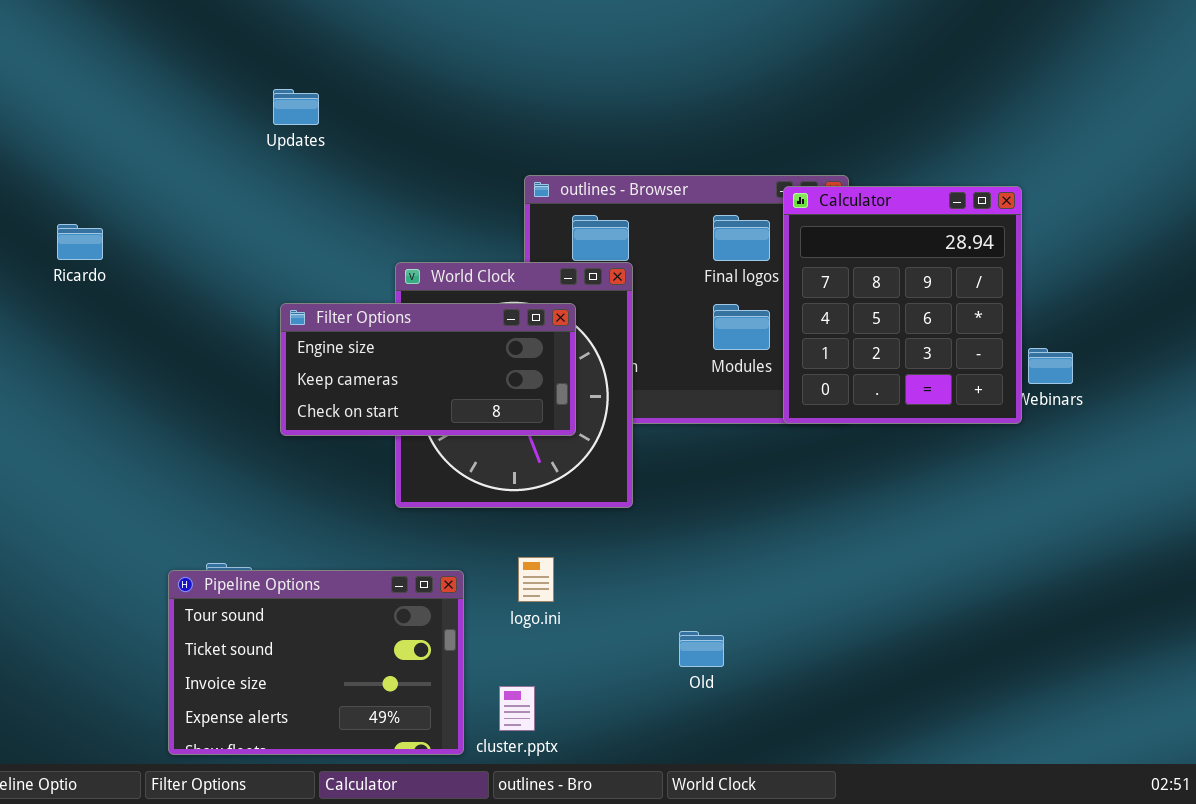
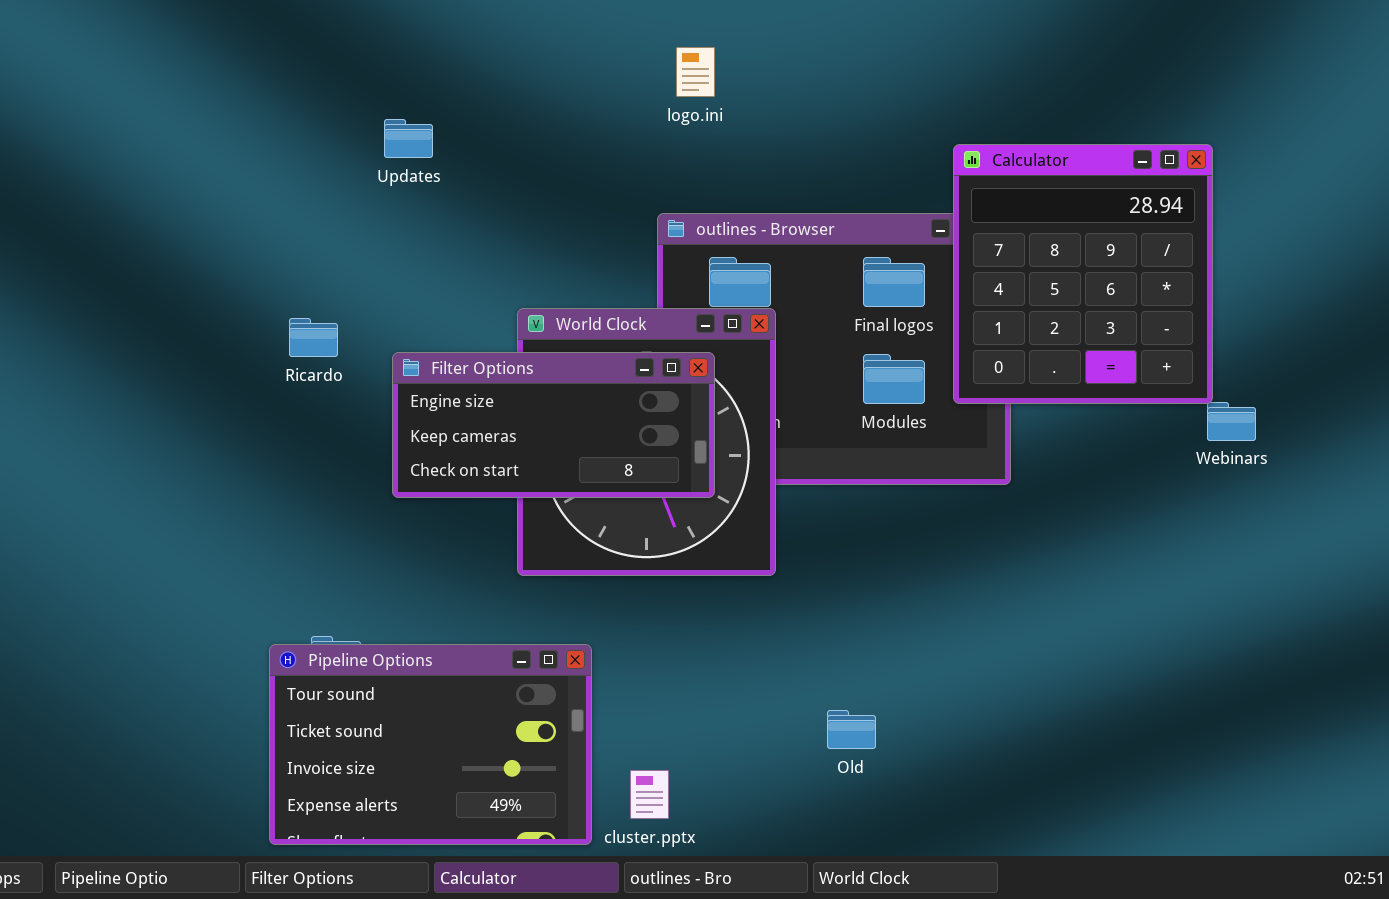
Calculator: [783,186,1022,424] -> [953,144,1213,404], moved
Ricardo: [57,224,103,260] -> [289,318,338,357], moved
logo.ini: [518,557,554,602] -> [676,47,715,97], moved

